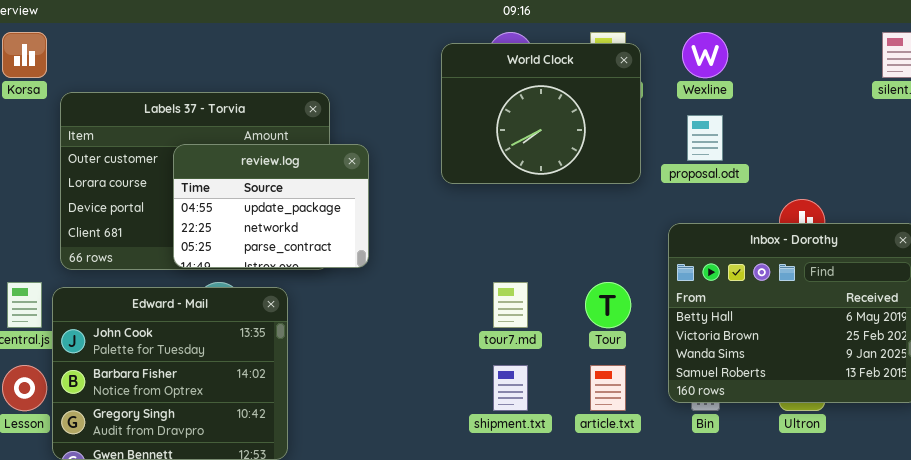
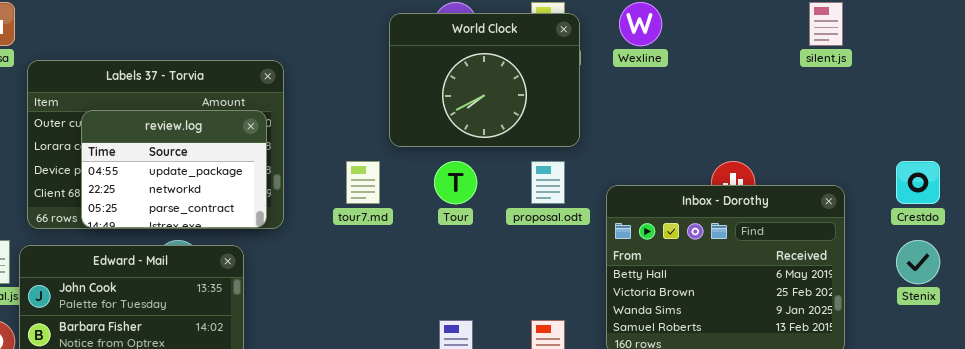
proposal.odt: [687,115,723,161] -> [531,161,565,204], moved
review.log: [173,144,369,268] -> [81,110,267,228], moved
tour7.md: [493,282,528,328] -> [346,161,380,204], moved
Tour: [585,282,631,328] -> [434,161,477,204], moved

